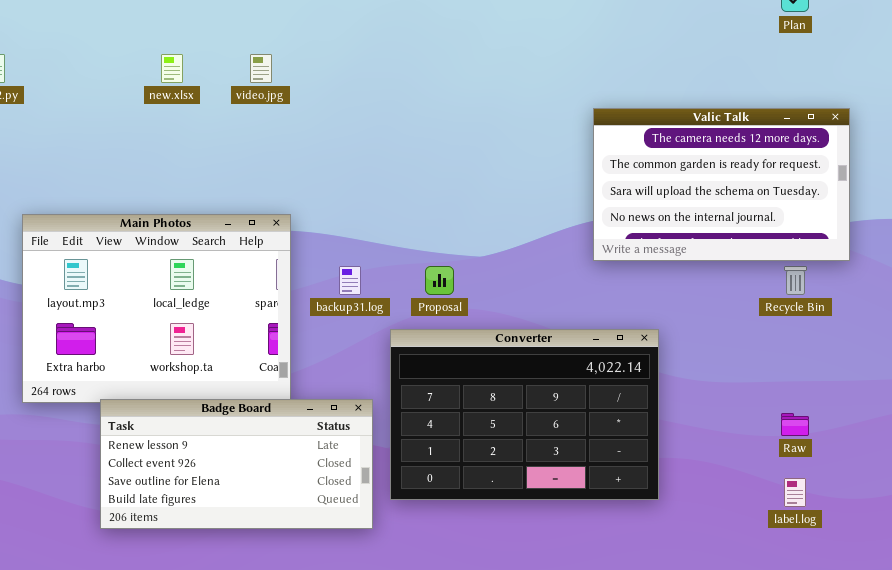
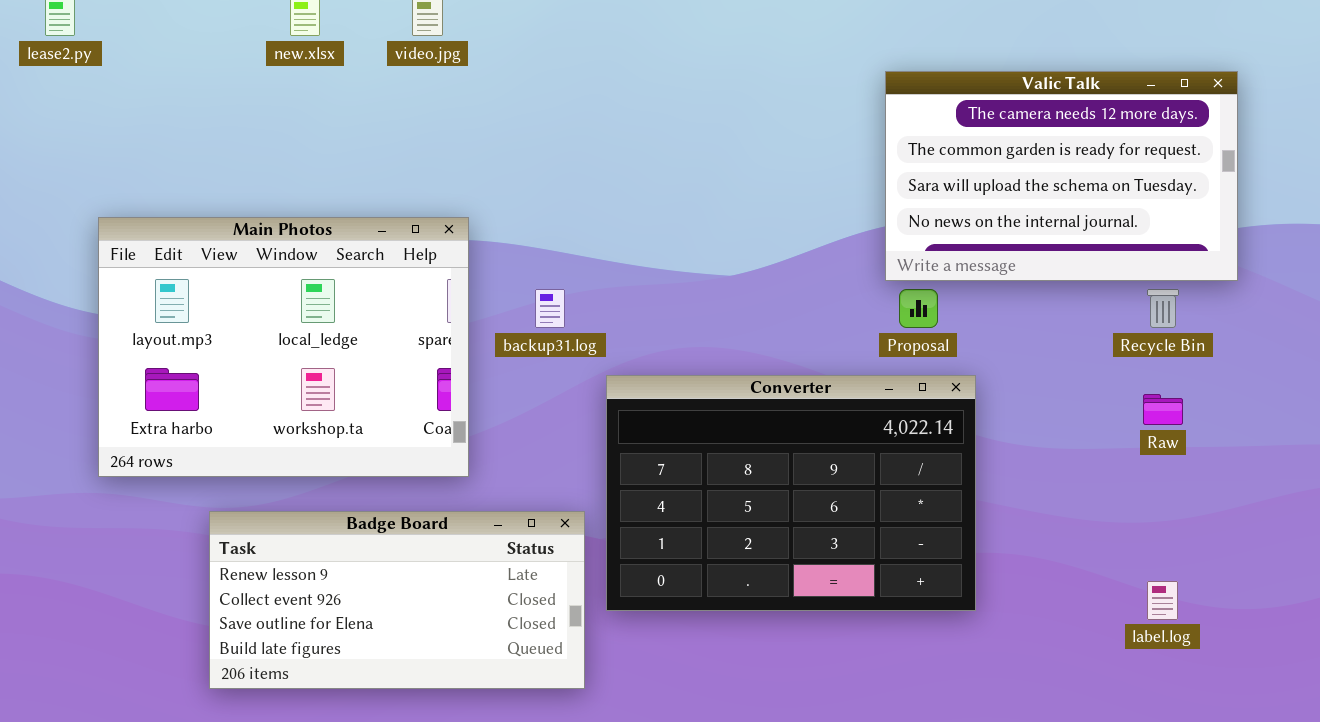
Proposal: [425,266,454,295] -> [899,289,938,328], moved
Badge Board: [100,399,373,529] -> [209,511,585,689], moved
Raw: [781,413,809,436] -> [1143,394,1183,425], moved

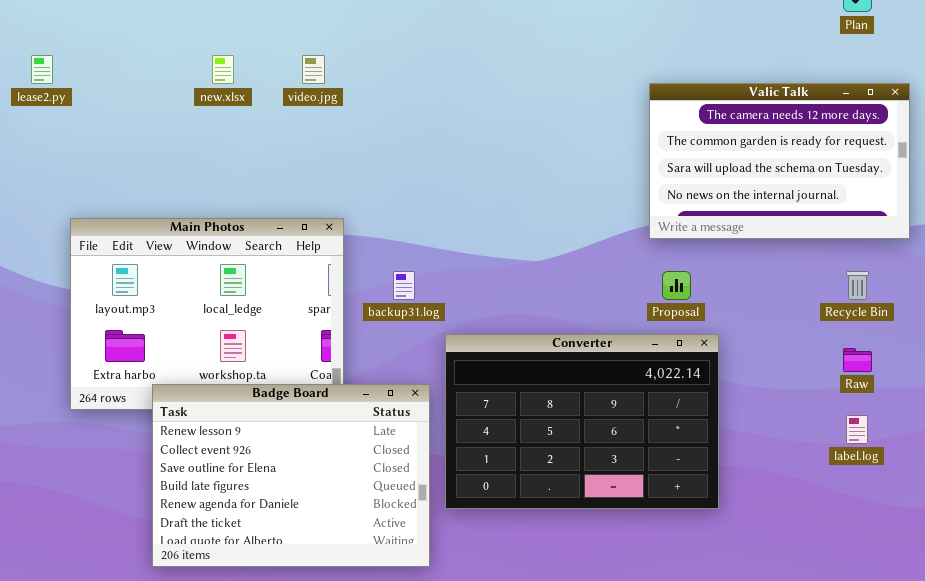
Valic Talk: [885,71,1238,281] -> [649,83,910,239], moved
Badge Board: [209,511,585,689] -> [152,384,430,567], resized
label.log: [1147,581,1178,620] -> [846,415,868,444], moved

